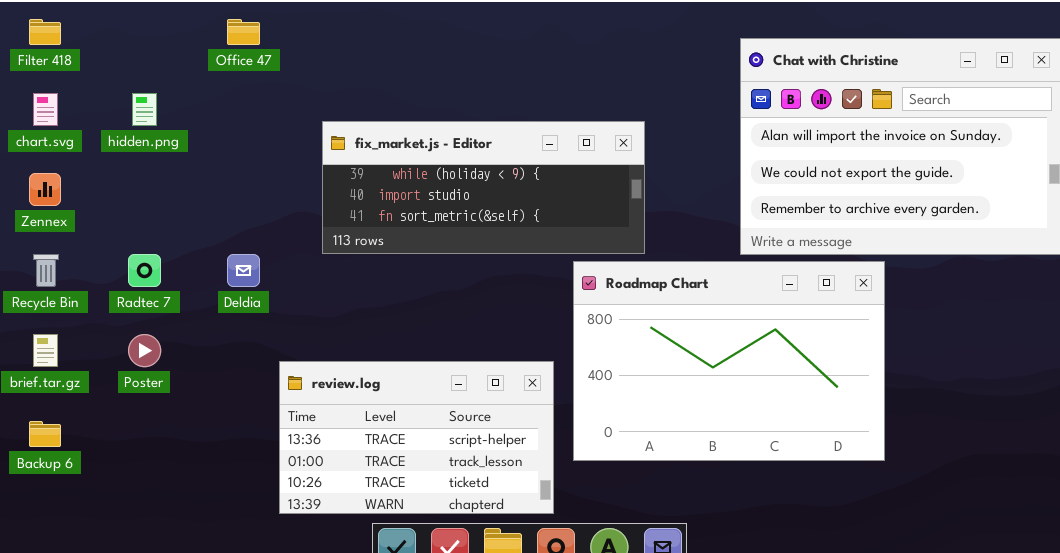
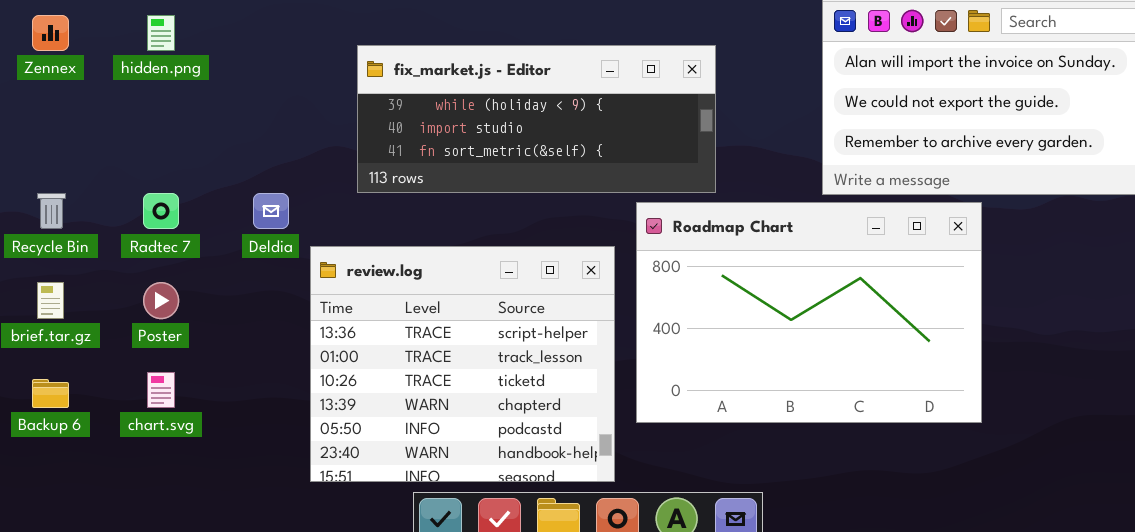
chart.svg: [33,93,58,126] -> [147,372,175,408], moved
Zennex: [29,173,61,206] -> [32,15,69,51], moved
review.log: [279,361,554,514] -> [310,246,615,482], resized

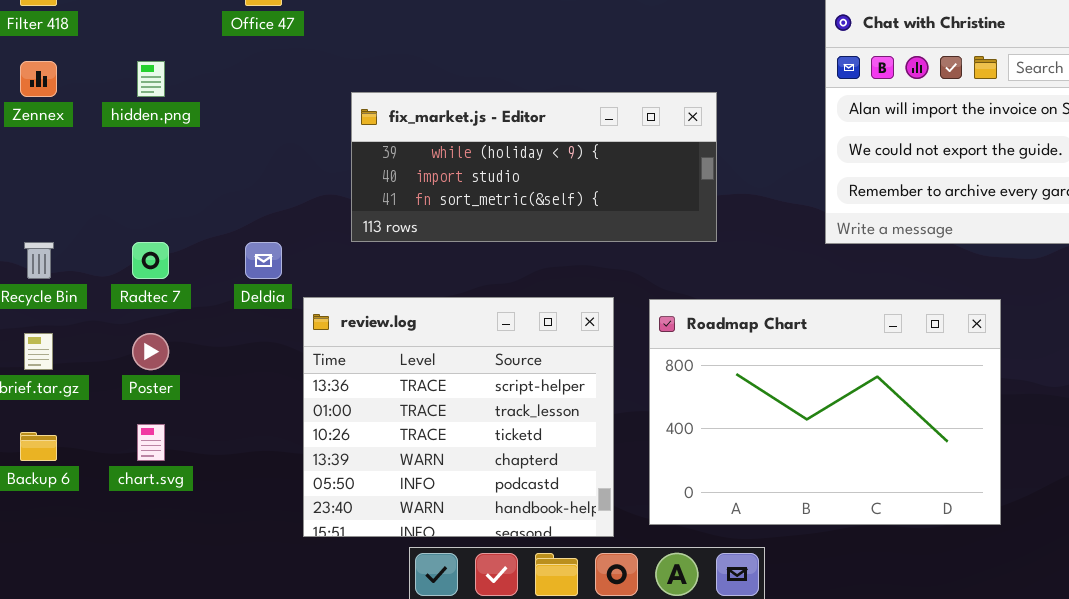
Roadmap Chart: [636,202,982,423] -> [649,299,1001,525], moved

